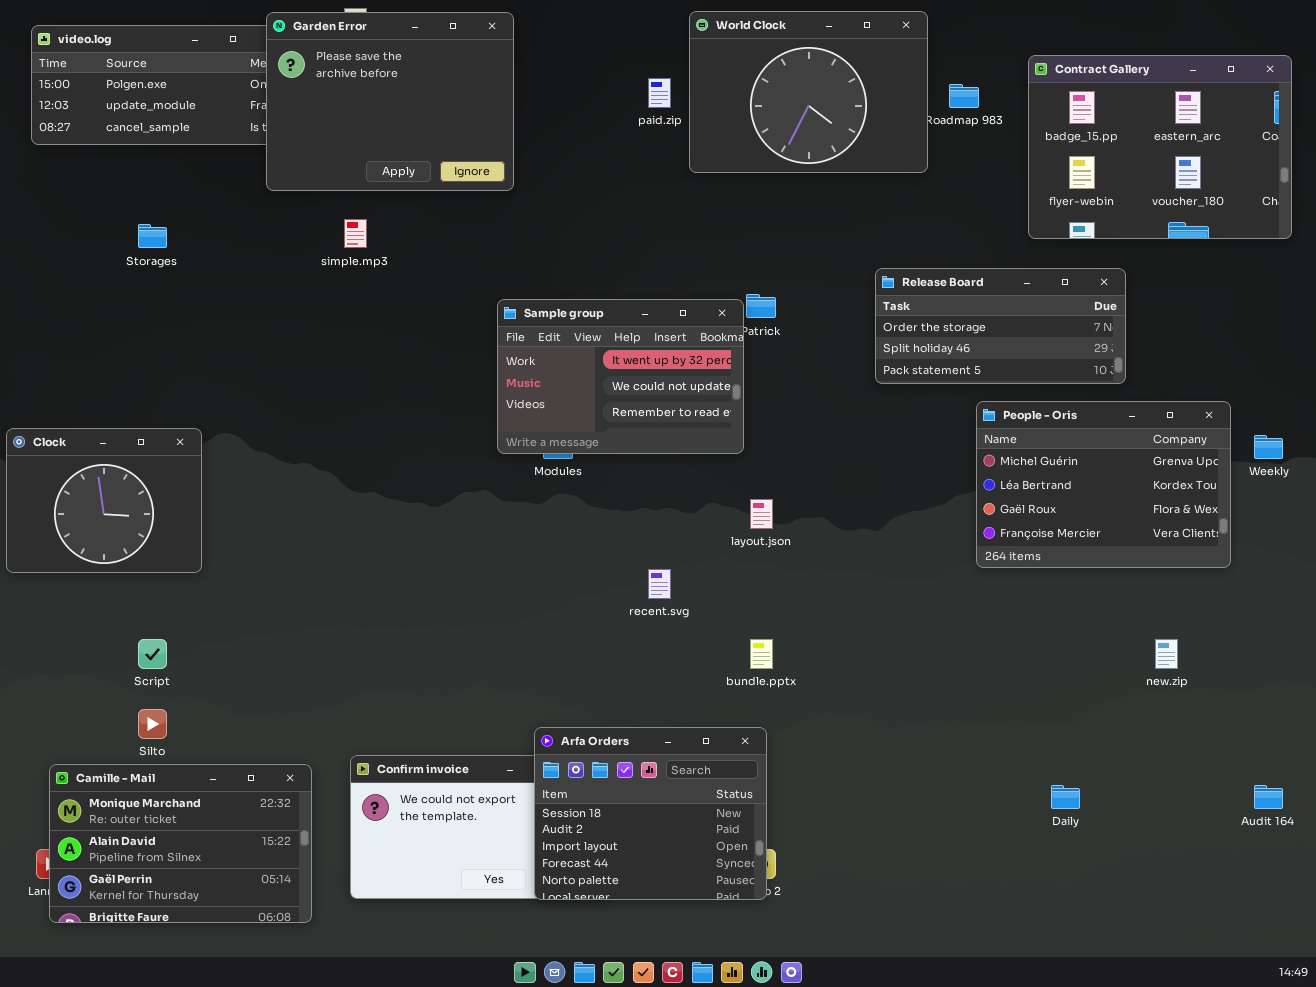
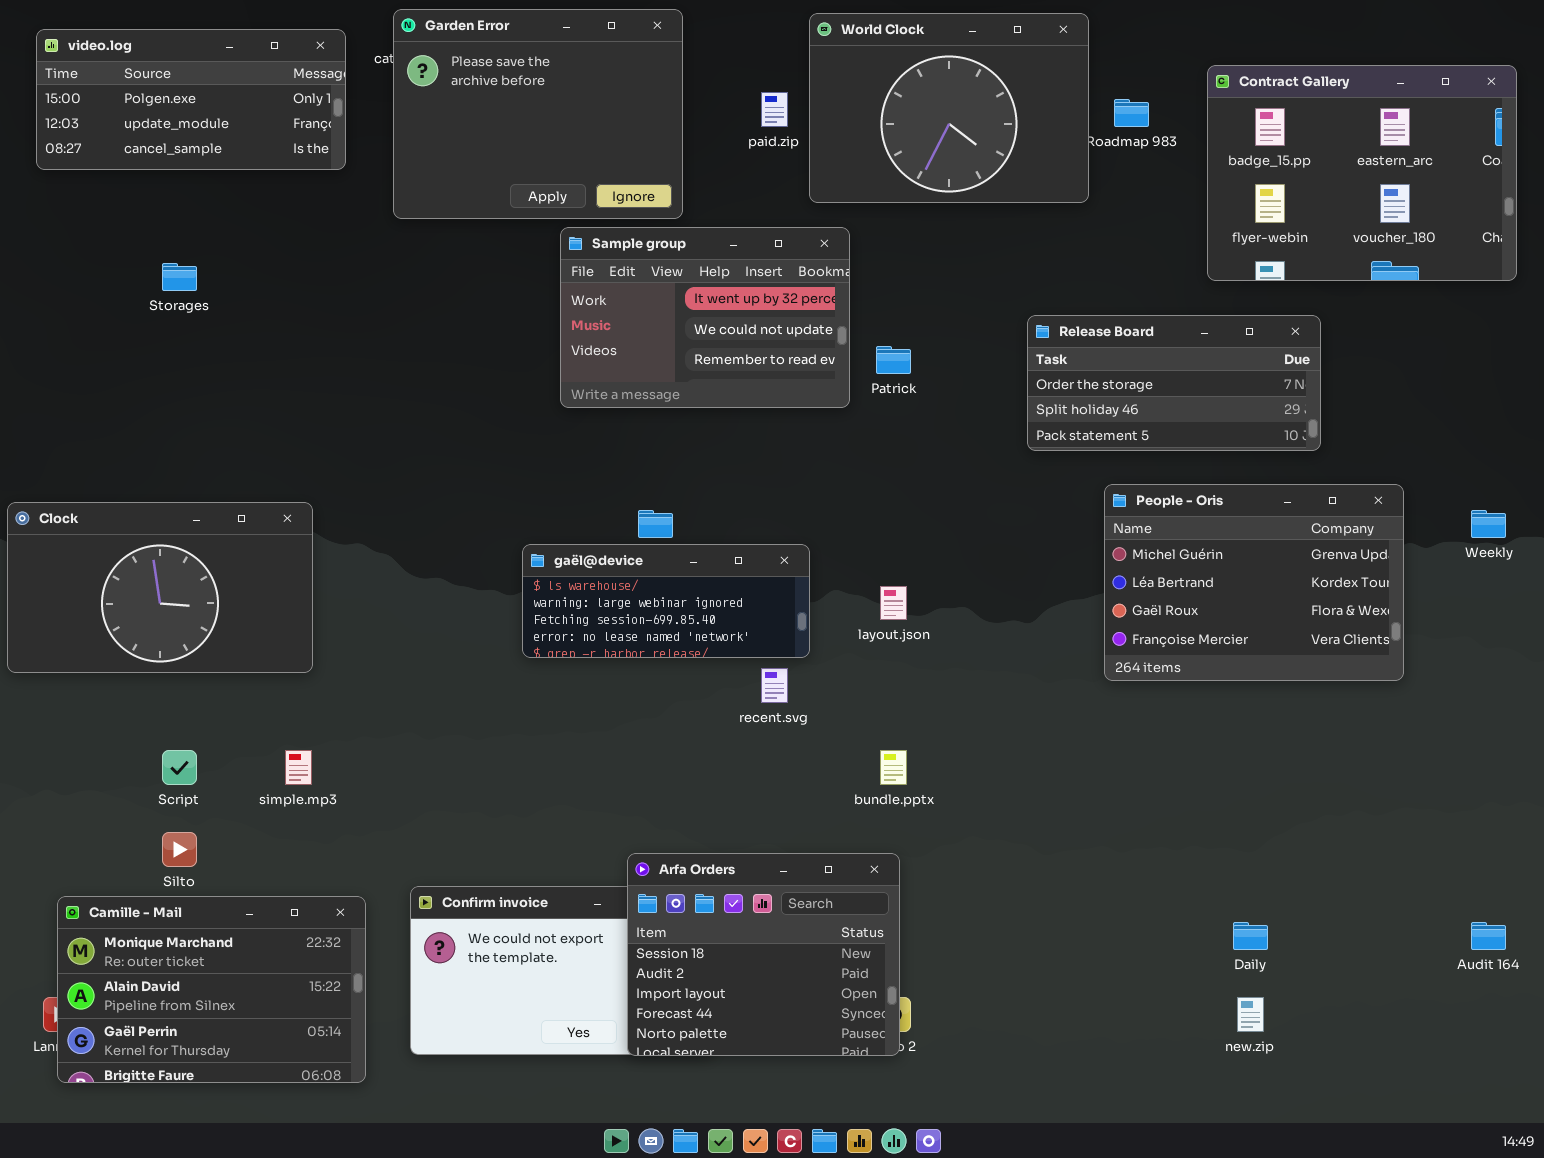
Garden Error: [266,12,514,191] -> [393,9,683,219], moved
simple.mp3: [344,219,367,248] -> [285,750,312,785], moved
Sample group: [497,299,744,454] -> [560,227,850,408], moved
People - Oris: [976,401,1231,568] -> [1104,484,1404,681], moved
Clock: [6,428,202,573] -> [7,502,313,673], resized
gaël@device: none -> [522,544,810,658], opened
new.zip: [1155,639,1178,669] -> [1237,997,1264,1032], moved

